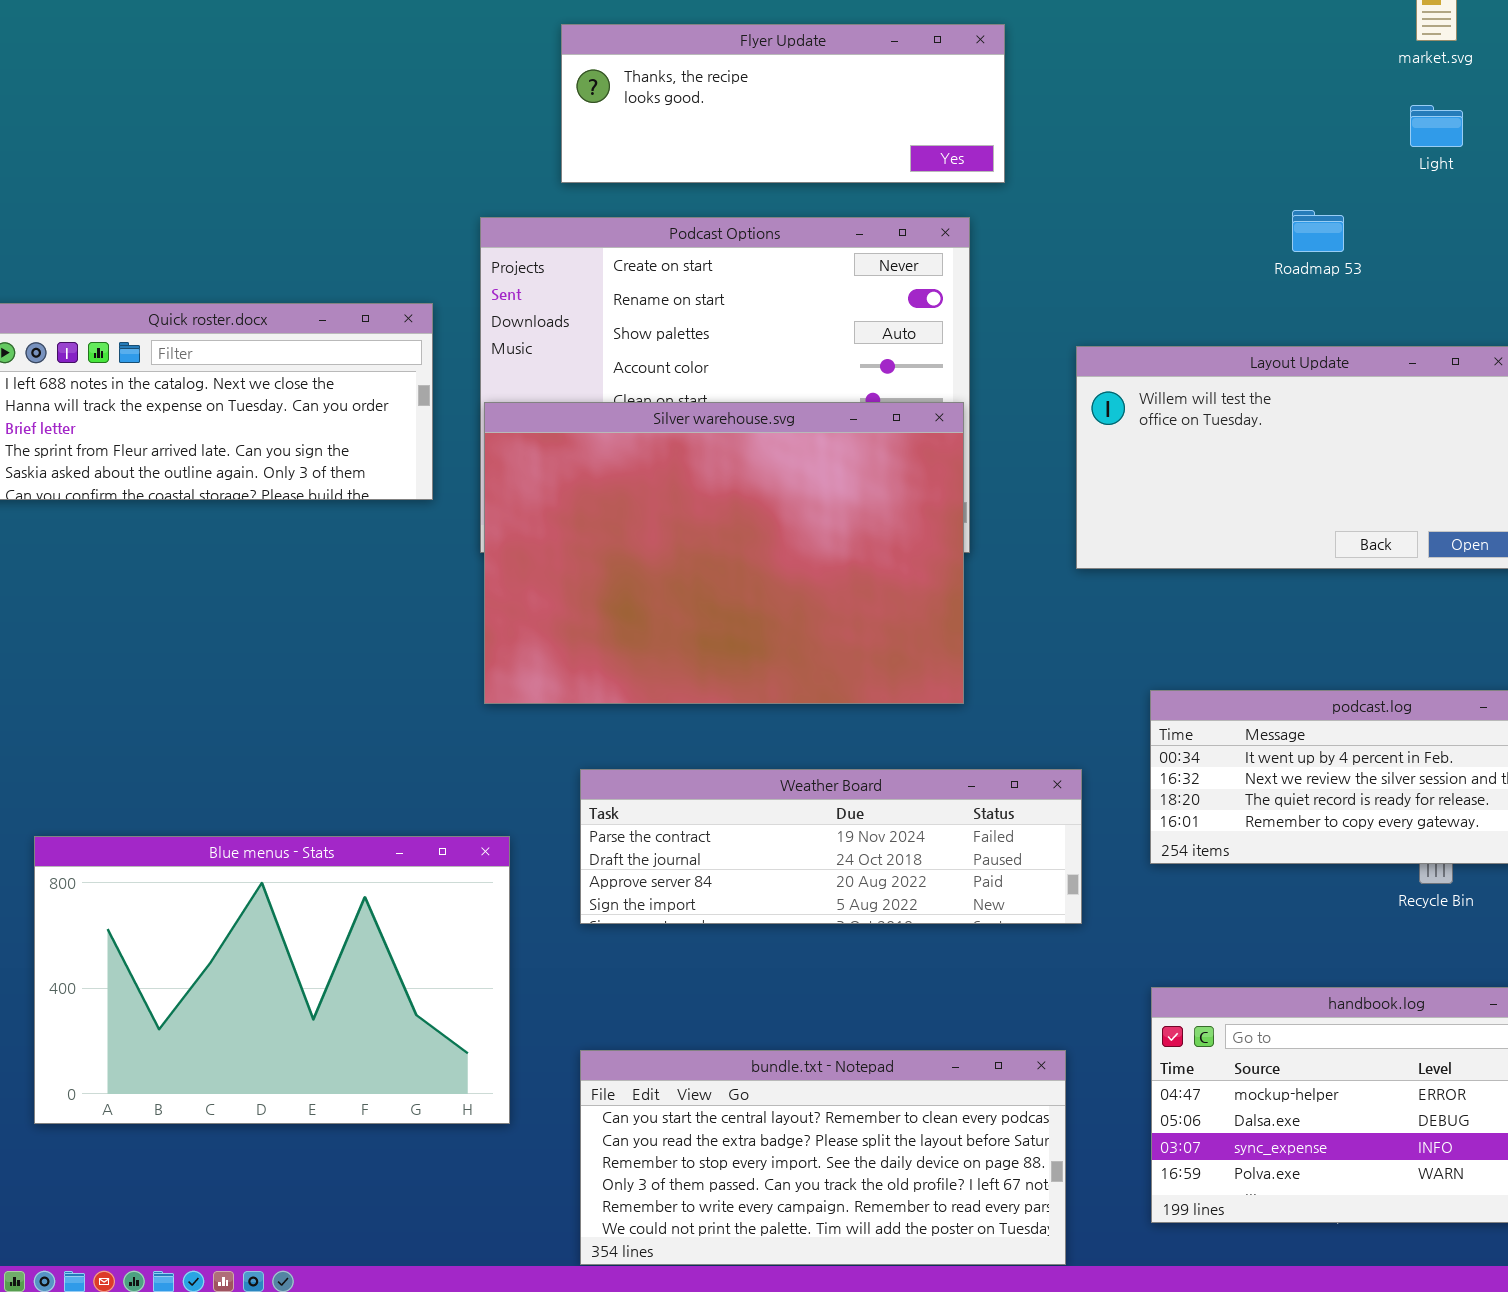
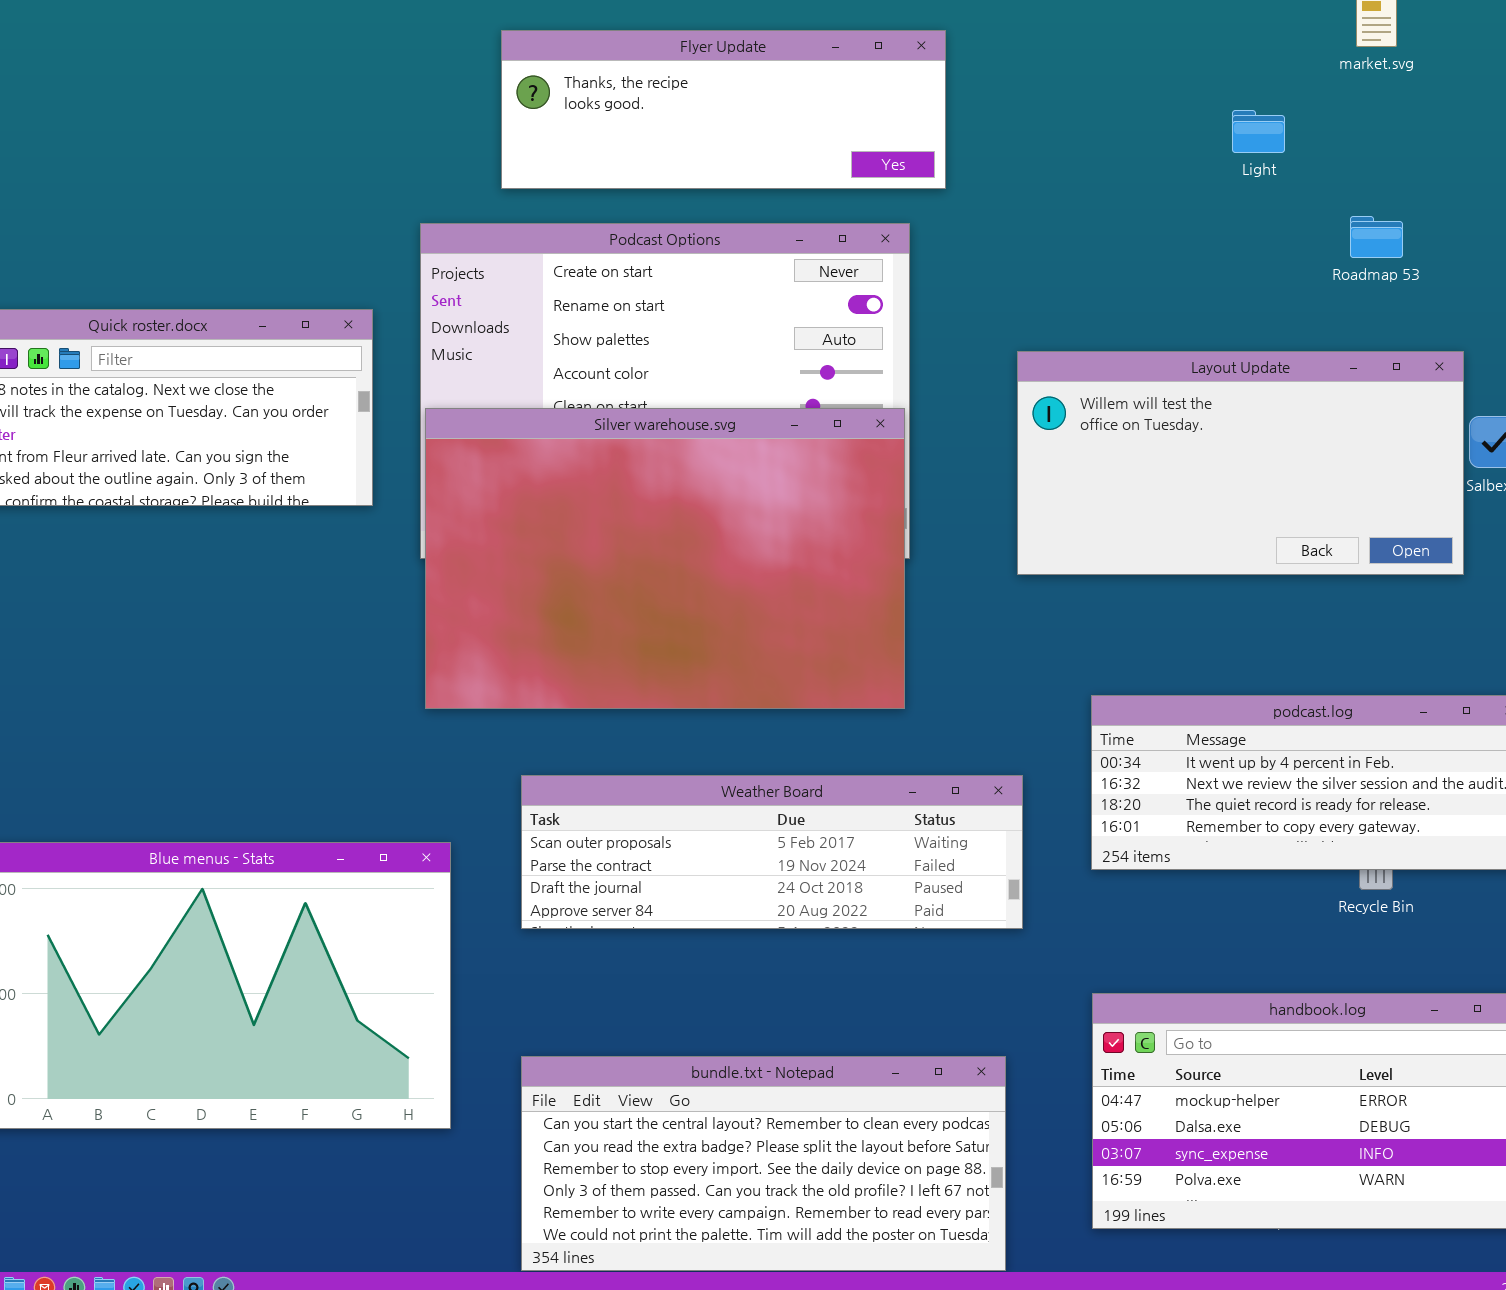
Light: [1410,105,1463,147] -> [1232,110,1285,153], moved
Roadmap 53: [1292,210,1344,252] -> [1350,216,1403,258], moved
Weather Board: [580,769,1082,924] -> [521,775,1023,929], scrolled up 1 row

